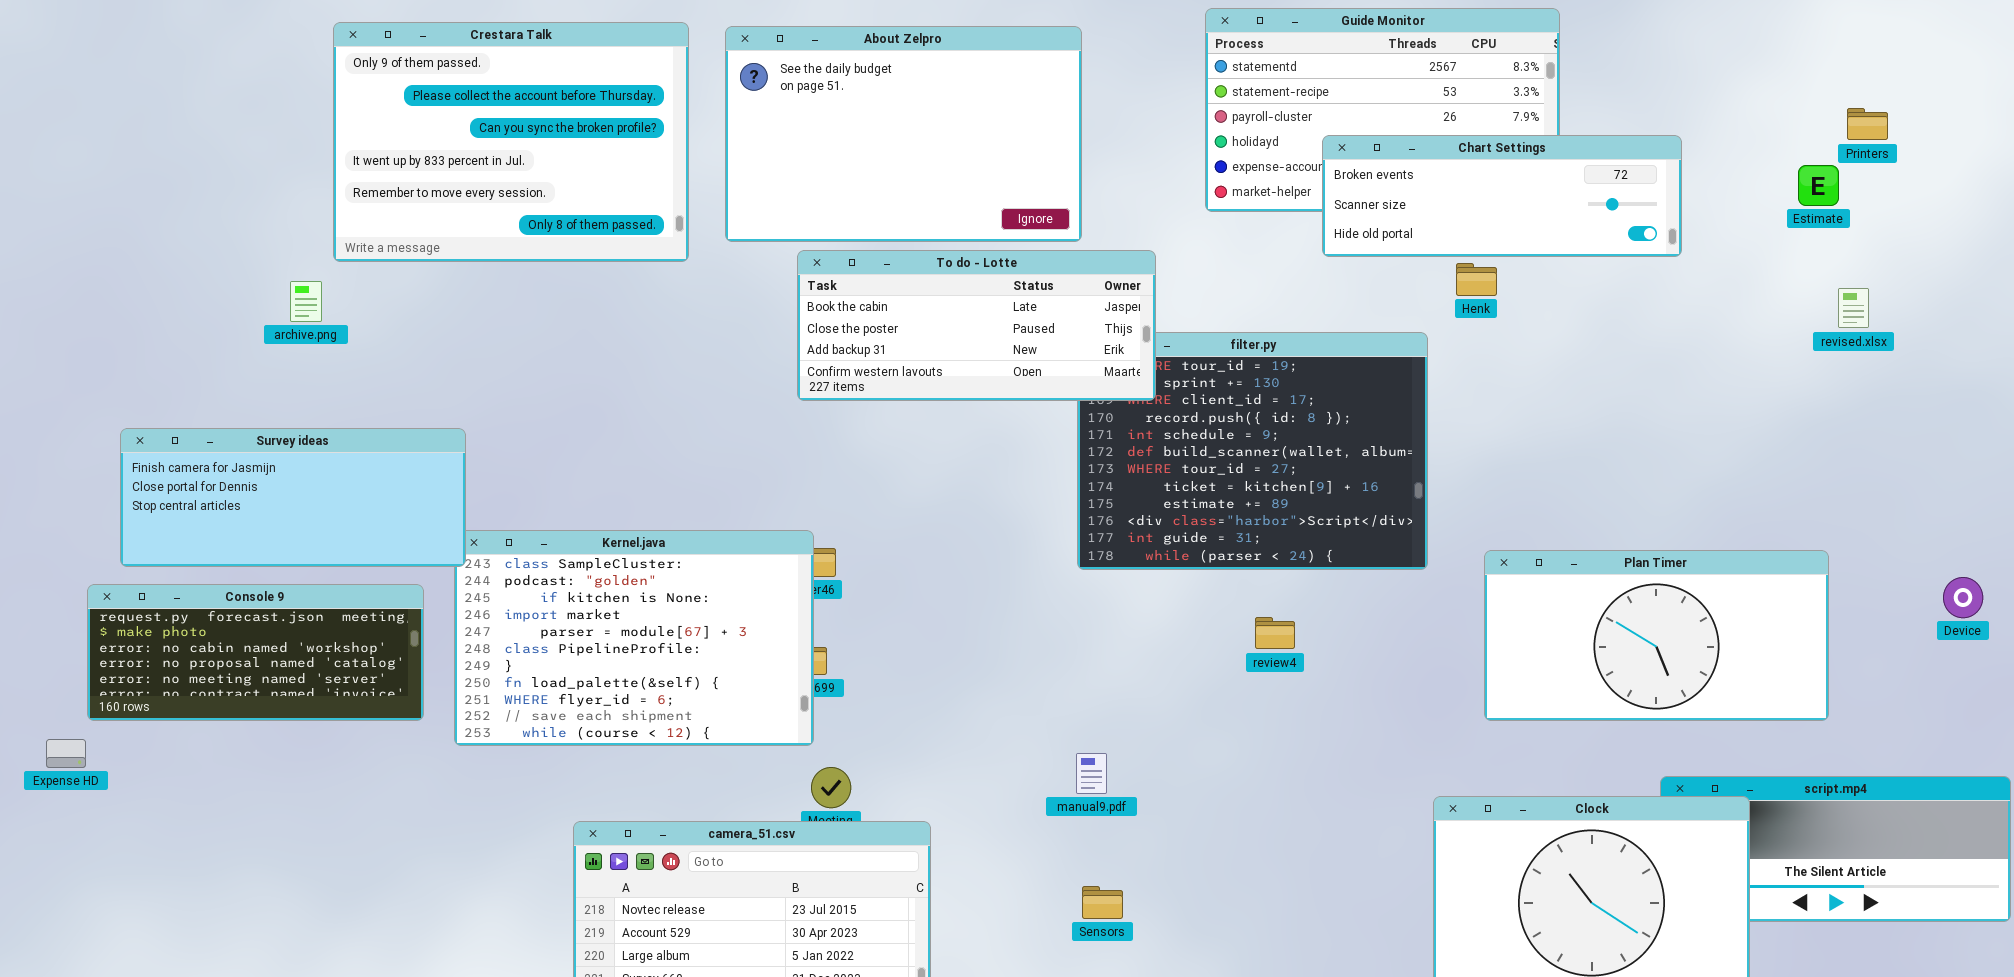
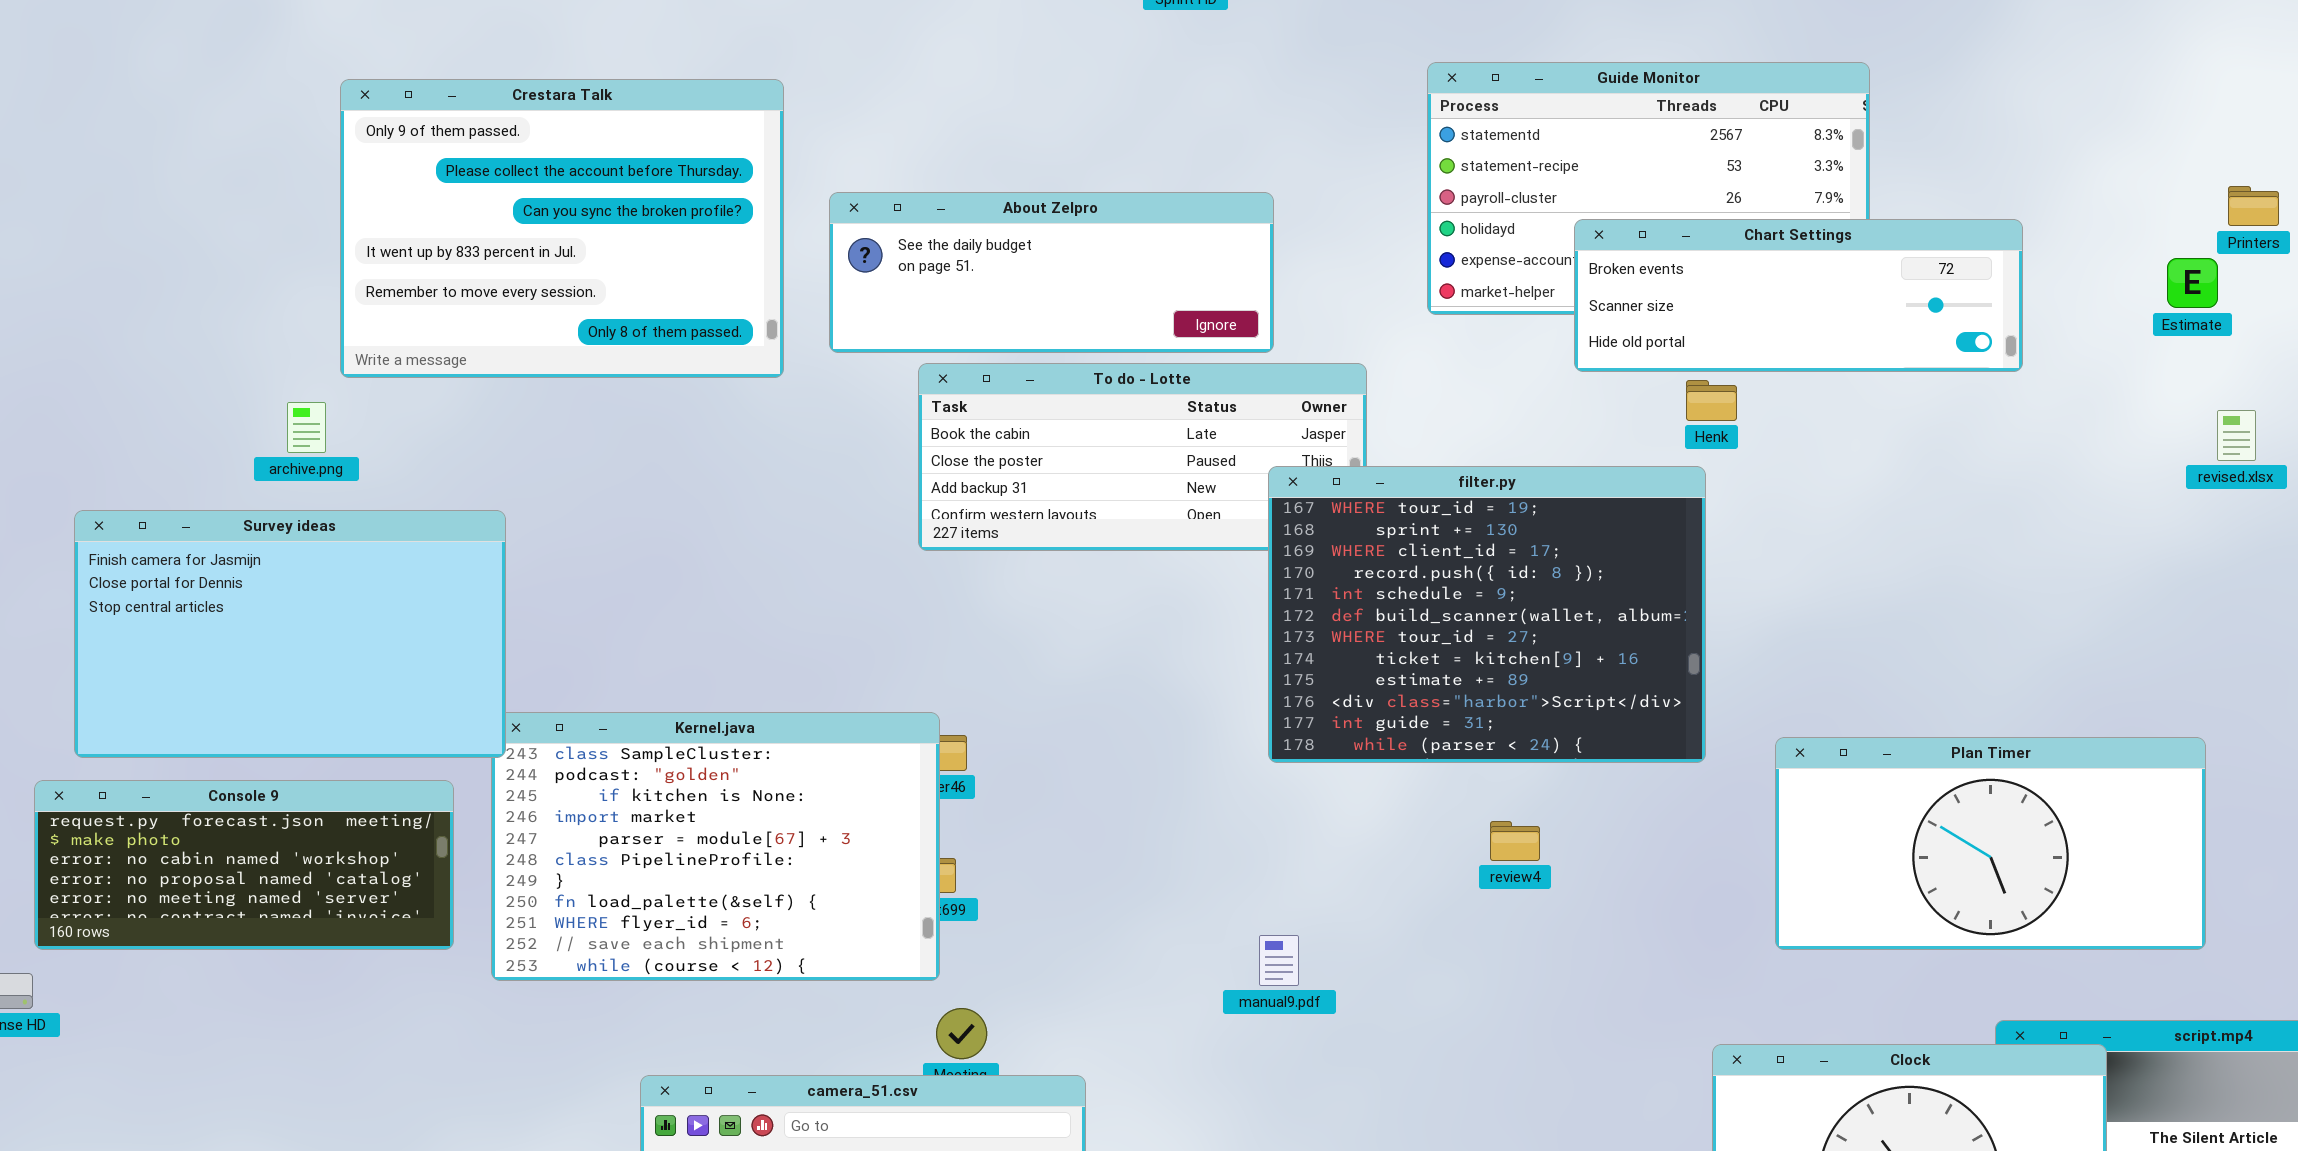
About Zelpro: [725,26,1082,242] -> [829,192,1274,353], resized
Henk: [1456,263,1497,296] -> [1686,380,1737,421], moved
filter.py: [1077,332,1428,570] -> [1268,466,1706,763], raised
Survey ideas: [120,428,466,567] -> [74,510,506,758], resized
manual9.pdf: [1076,753,1107,794] -> [1259,935,1299,986], moved

